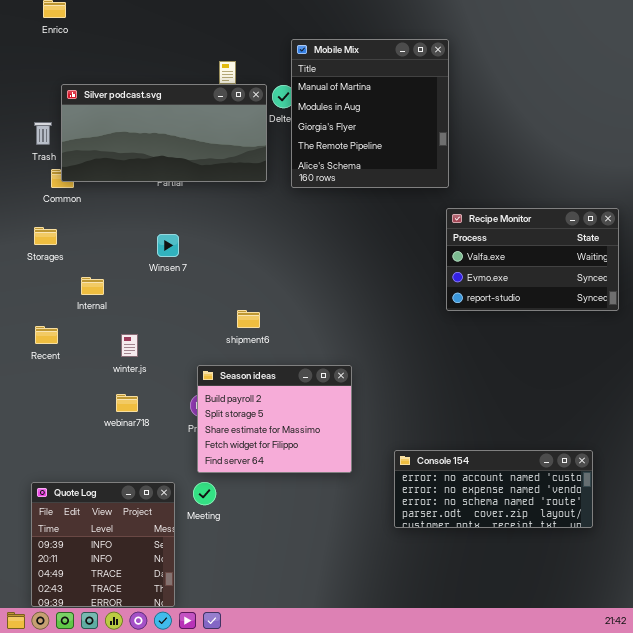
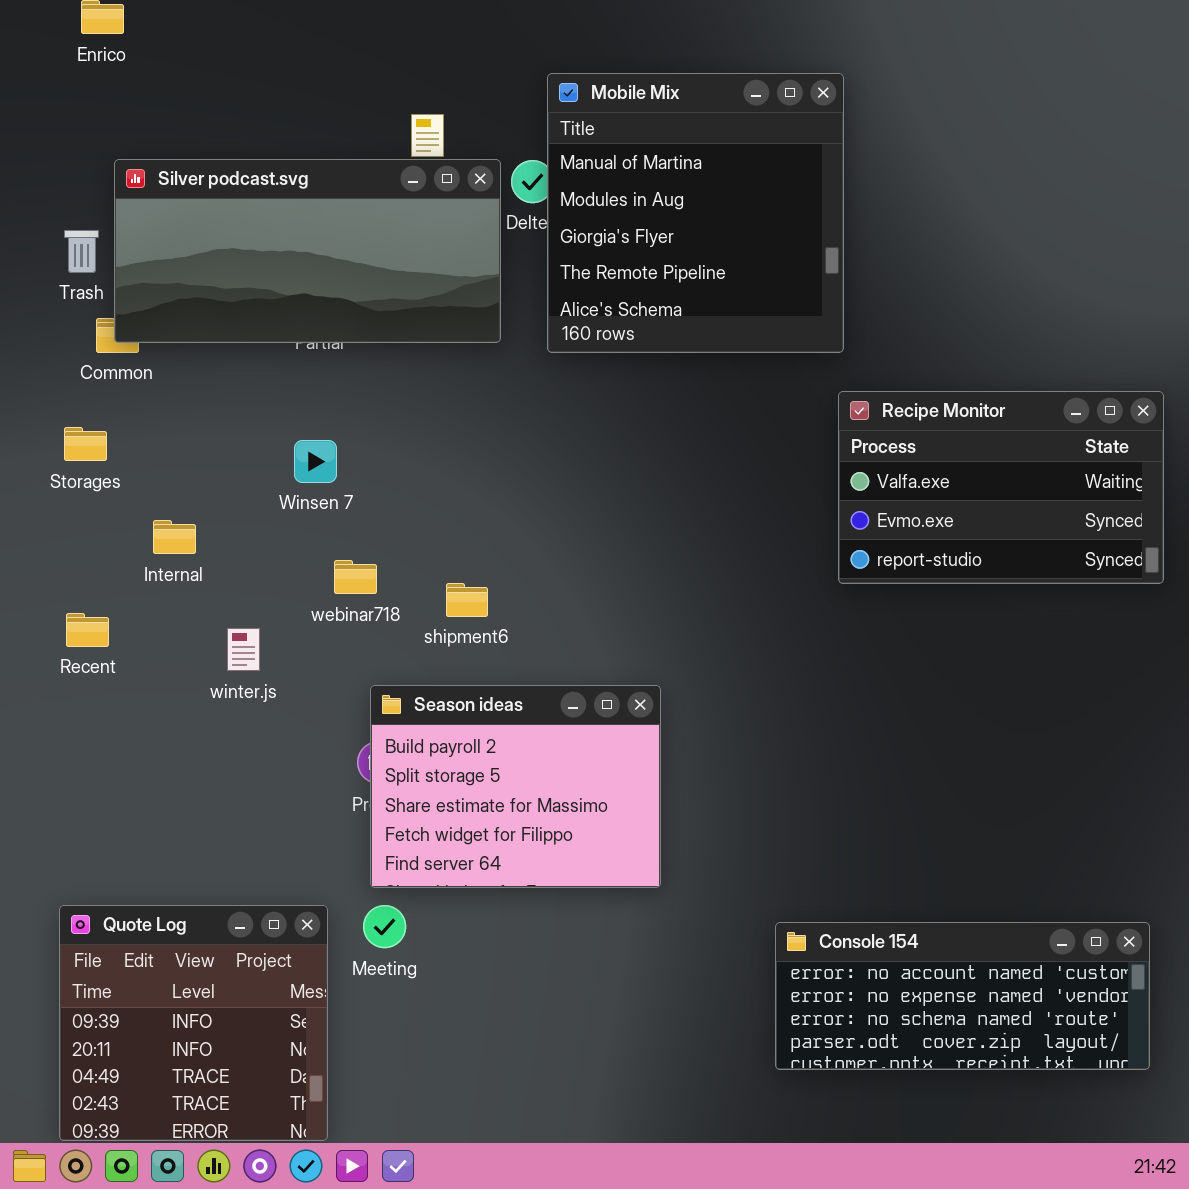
webinar718: [116,394,138,412] -> [334,560,377,594], moved
Console 154: [394,450,593,528] -> [775,922,1150,1070], moved

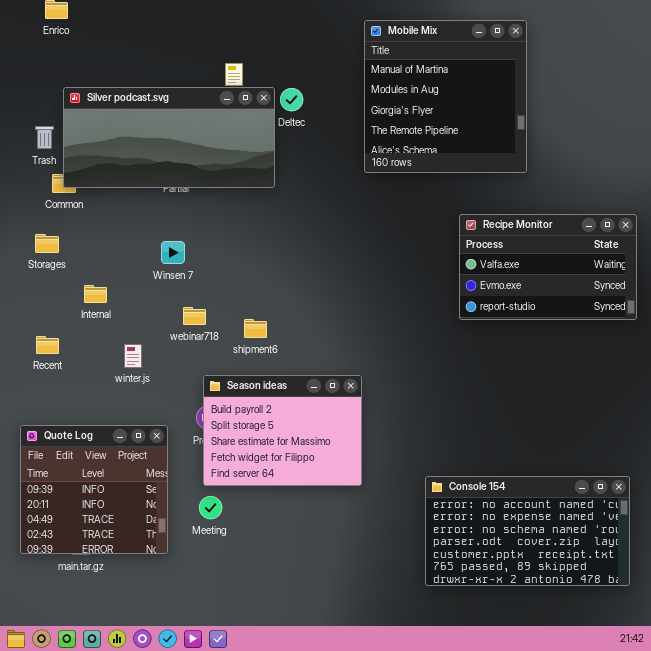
Mobile Mix: [547,73,844,353] -> [364,20,527,173], moved
Quote Log: [59,905,328,1141] -> [20,425,168,554], moved
Console 154: [775,922,1150,1070] -> [425,476,630,586], resized

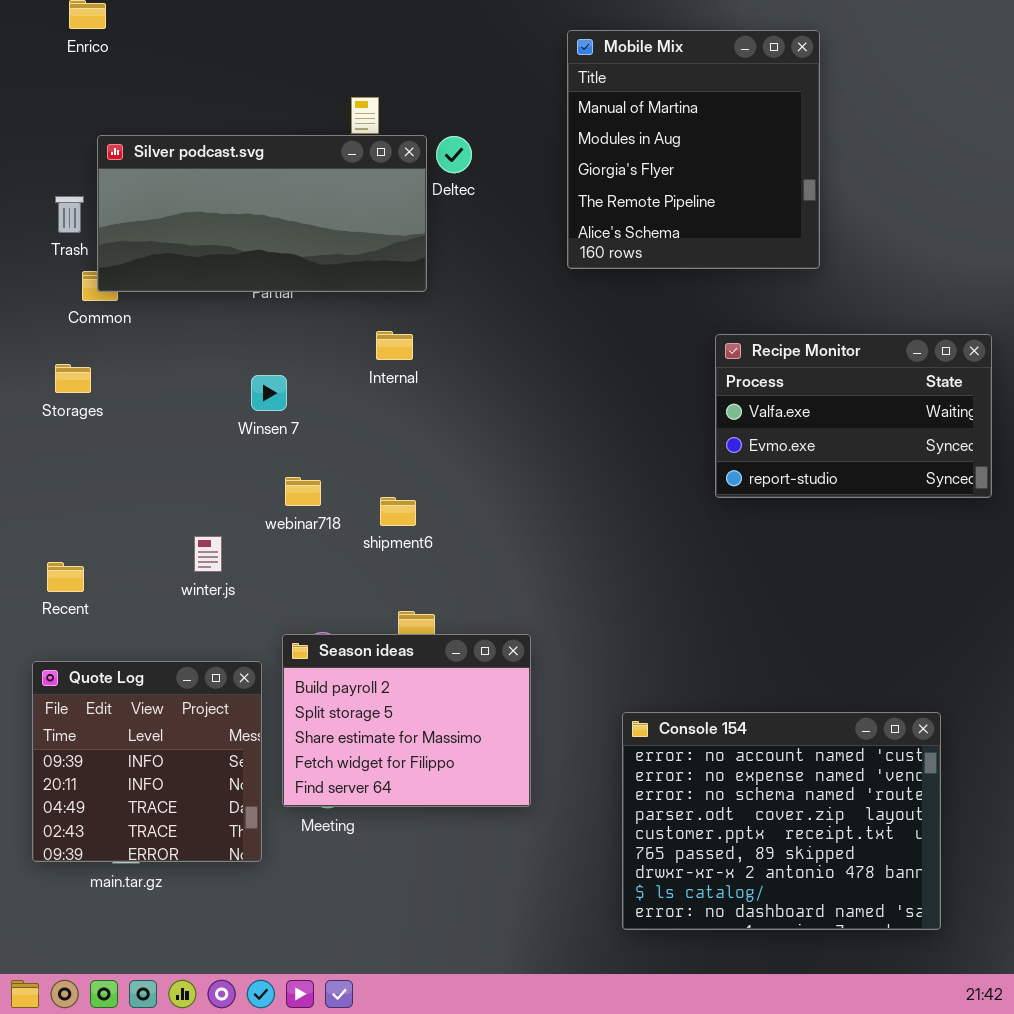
Internal: [84,285,107,303] -> [376,331,413,360], moved
Recent: [36,336,59,354] -> [47,562,84,592], moved
Season ideas: [203,375,362,486] -> [282,634,531,807], moved
Console 154: [425,476,630,586] -> [622,712,941,930], moved, resized

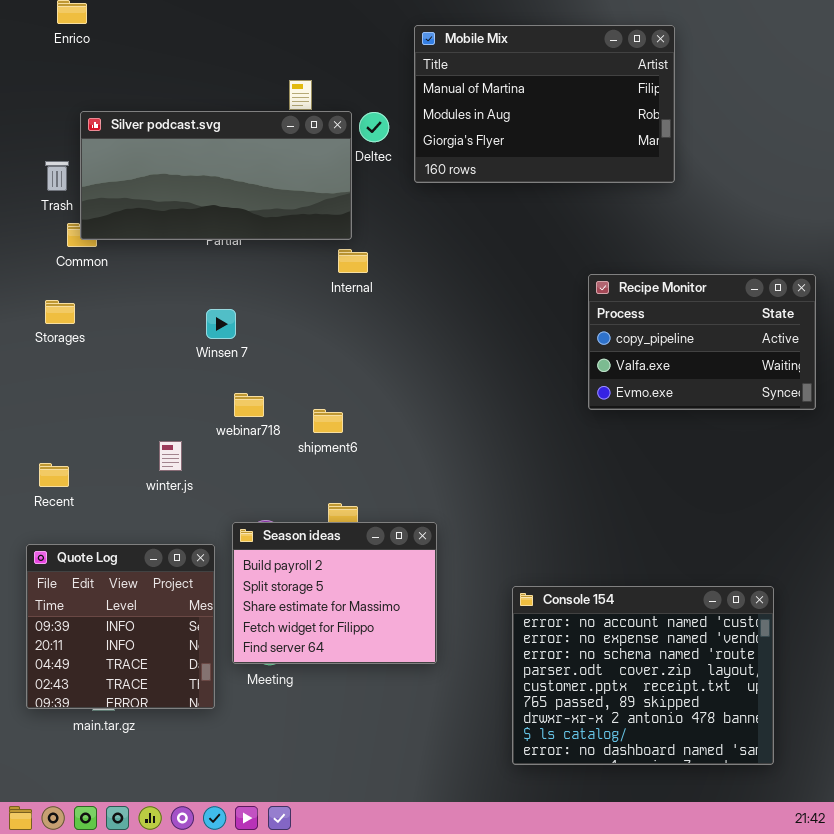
Mobile Mix: [567,30,820,269] -> [414,25,675,183], resized
Internal: [376,331,413,360] -> [338,249,368,273], moved
Recipe Monitor: [715,334,992,498] -> [588,274,816,410], scrolled up 1 row

